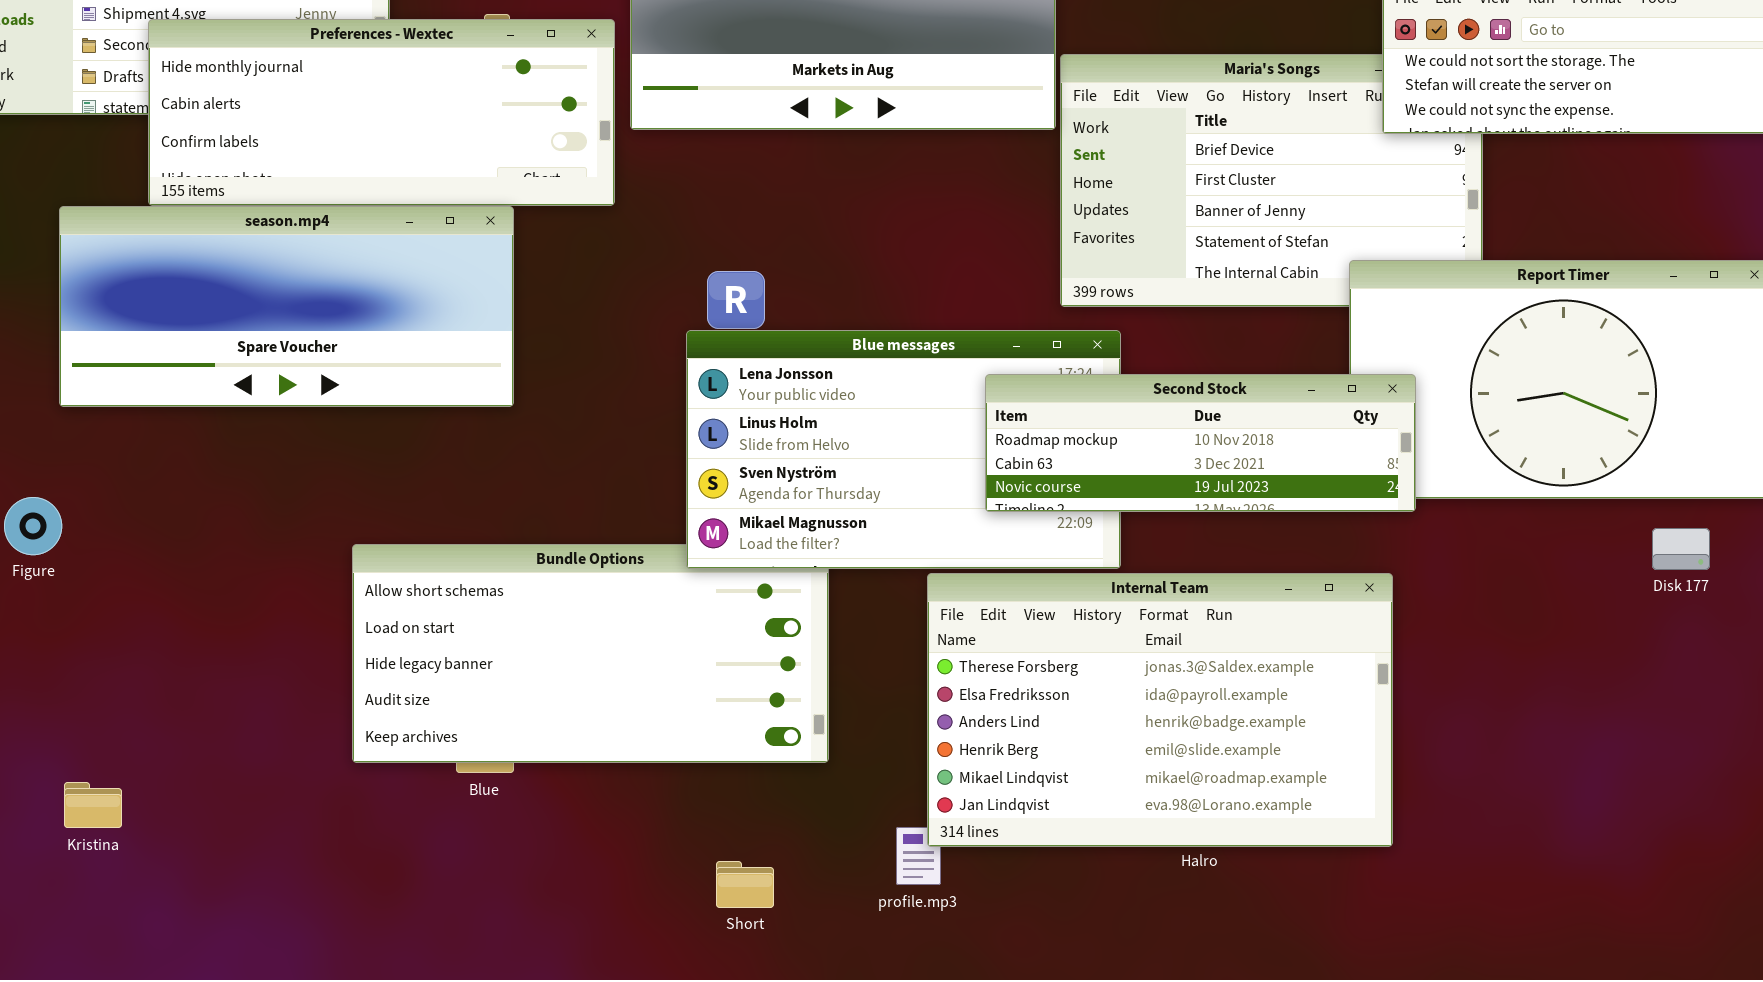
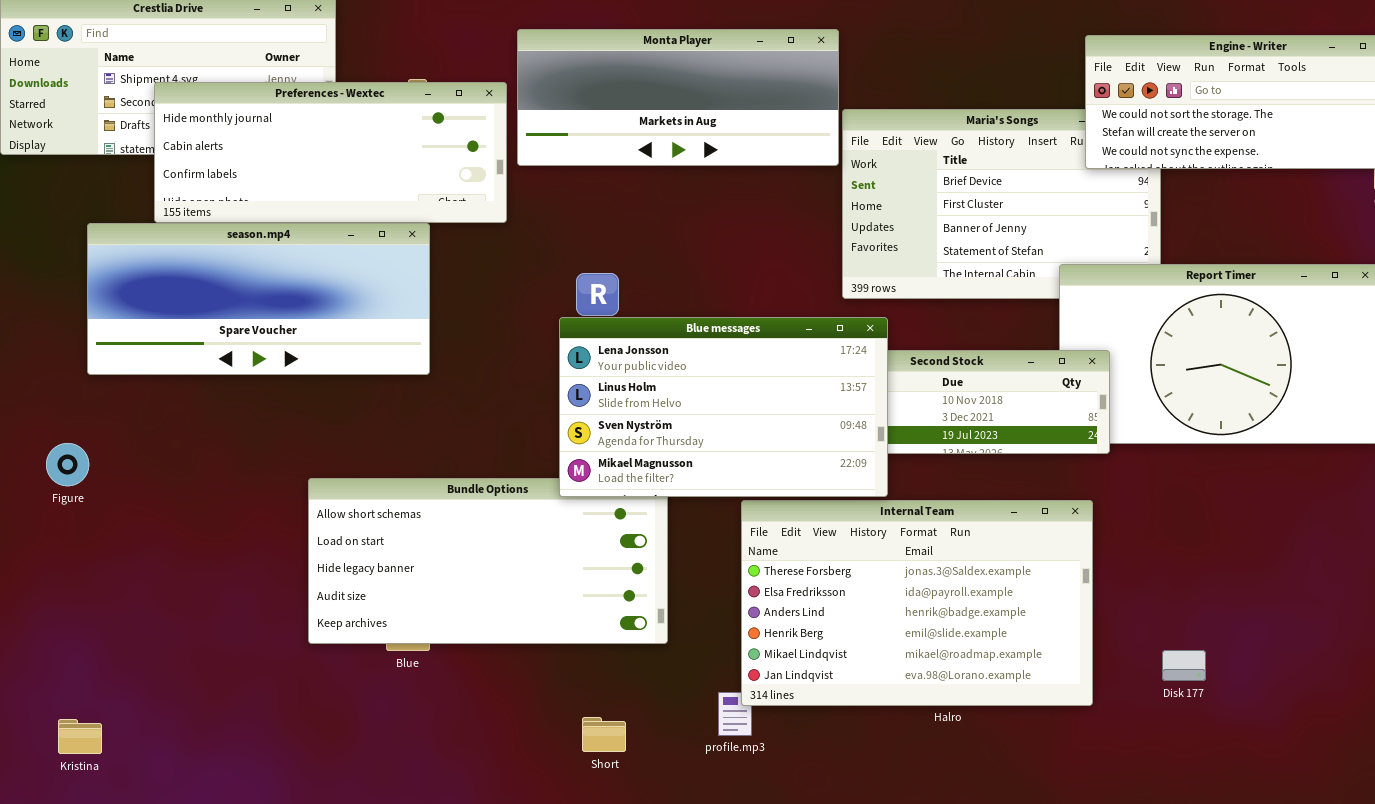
Blue messages: [686,330,1121,569] -> [559,317,888,497], raised
Disk 177: [1652,528,1710,570] -> [1162,650,1206,681], moved
Kristina: [64,782,122,828] -> [58,719,102,754], moved

